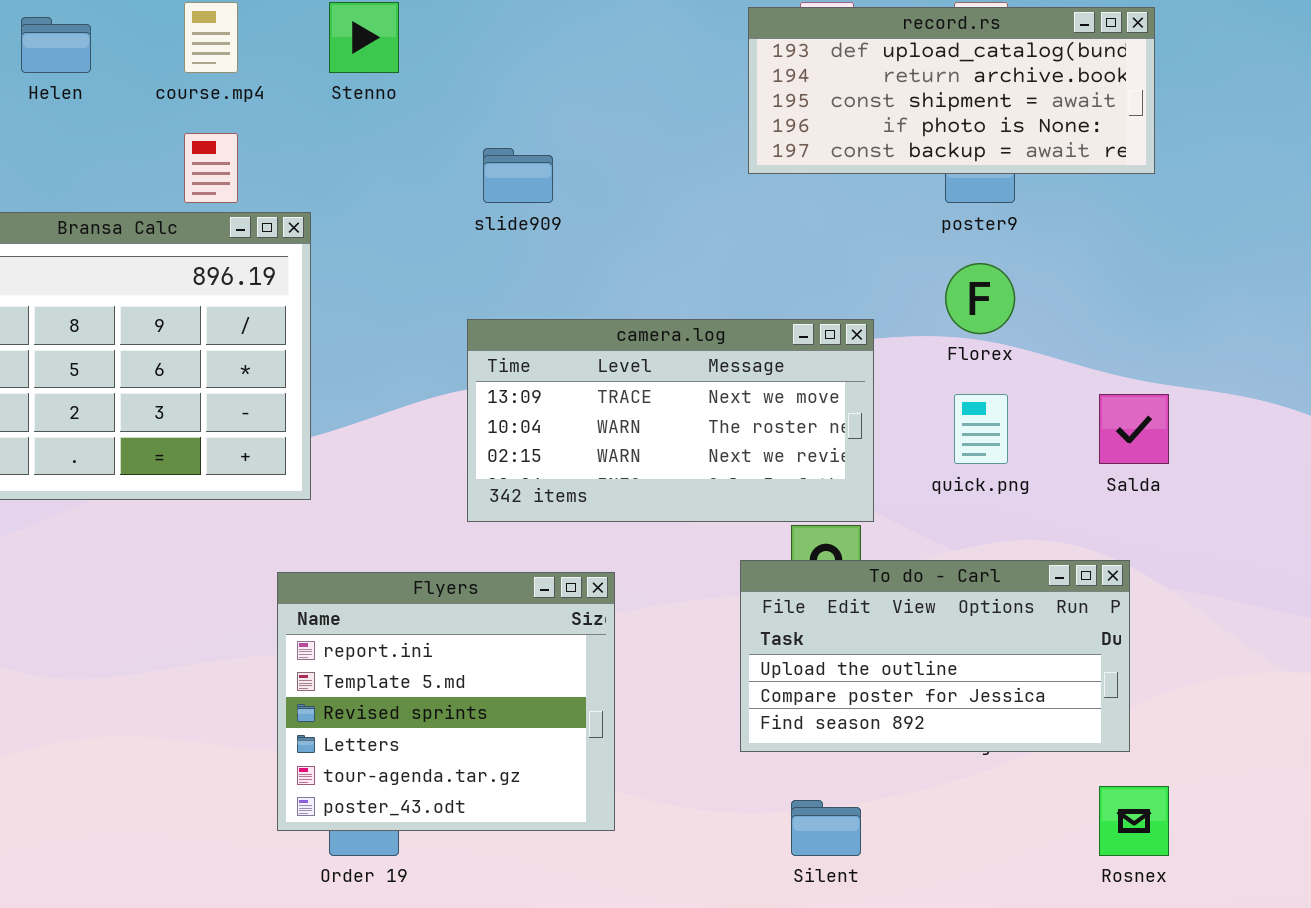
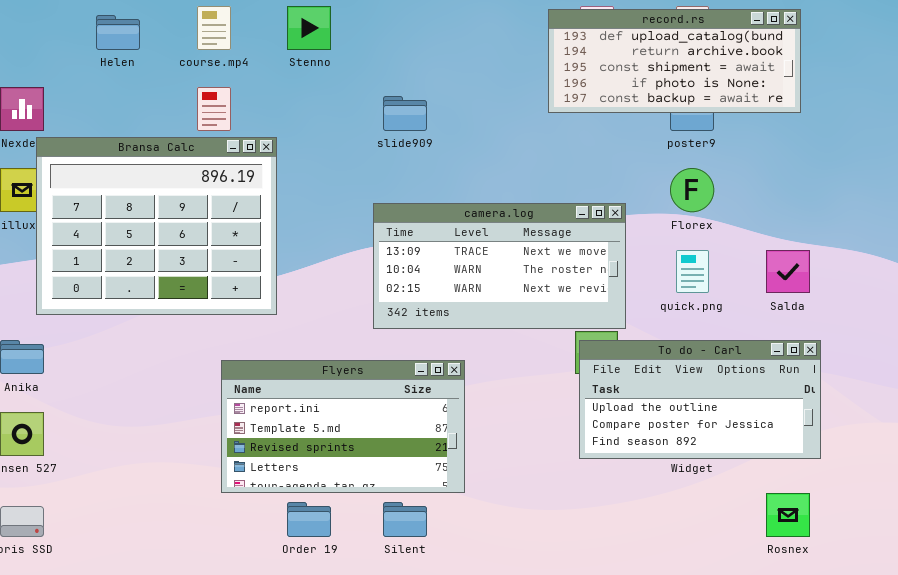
To do - Carl: [740,560,1130,752] -> [579,340,821,459], moved
Flyers: [277,572,615,831] -> [221,360,465,493], resized
Silent: [791,800,861,856] -> [383,502,427,537], moved

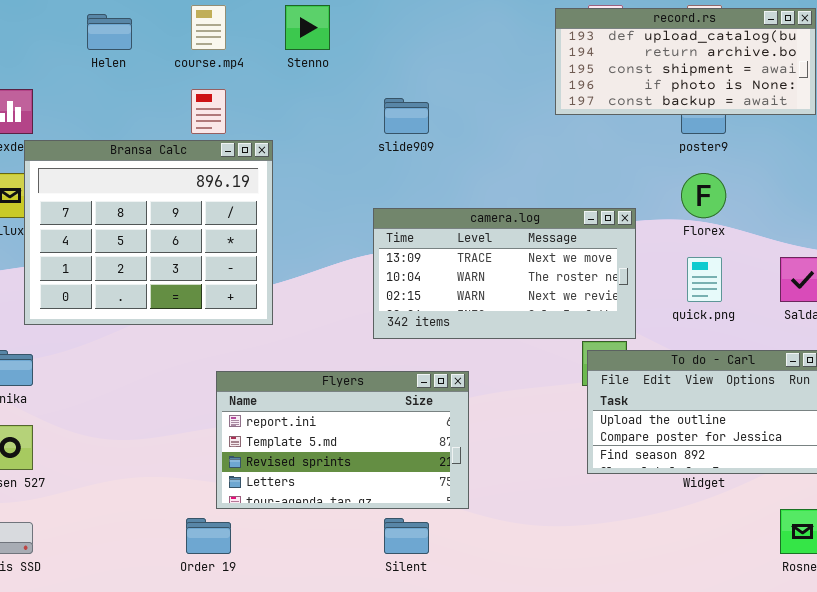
Order 19: [287,502,331,537] -> [186,518,231,554], moved

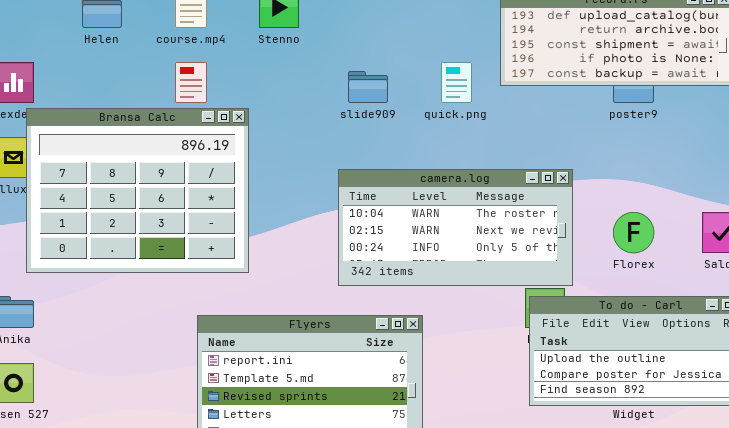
Florex: [681,173,726,218] -> [613,212,654,253], moved
camera.log: [373,208,636,339] -> [338,169,573,286], scrolled down 1 row
quick.png: [687,257,722,302] -> [441,62,472,103], moved

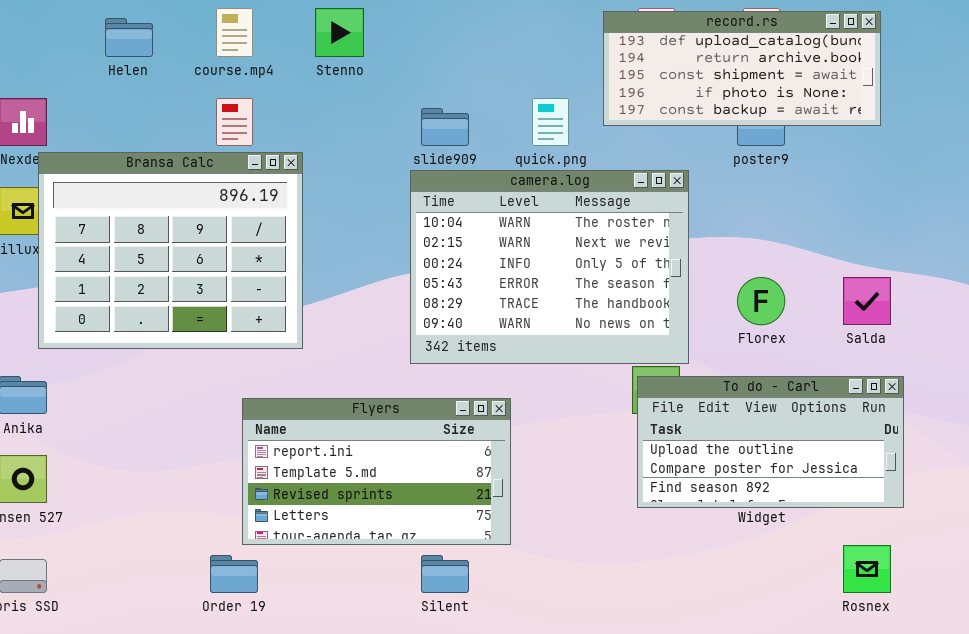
camera.log: [338,169,573,286] -> [410,170,689,364], resized

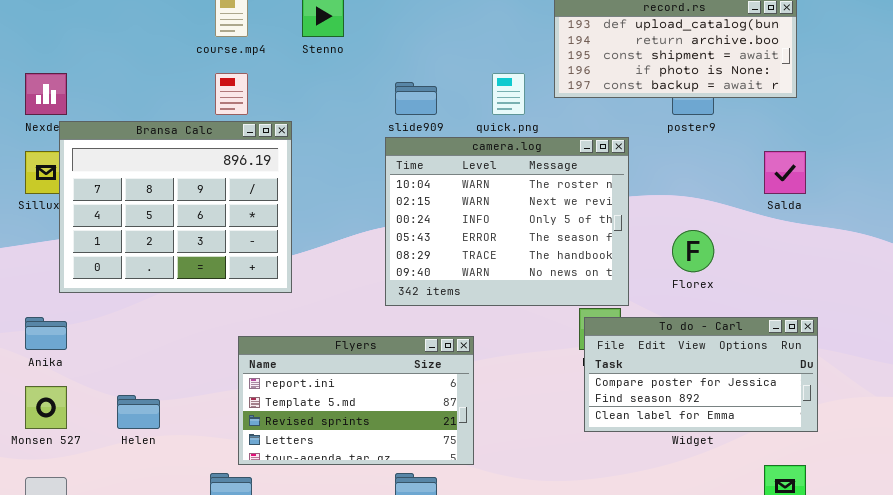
Helen: [105,18,153,57] -> [117,395,160,429], moved
Salda: [843,277,891,325] -> [764,151,806,194], moved
To do - Carl: [637,376,904,508] -> [584,317,818,432], scrolled down 1 row

